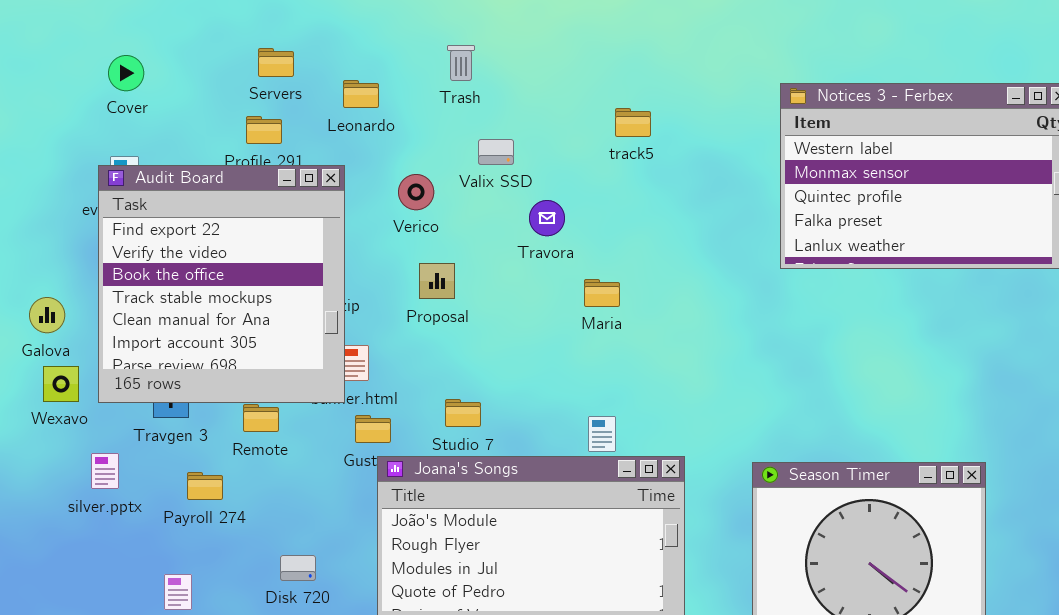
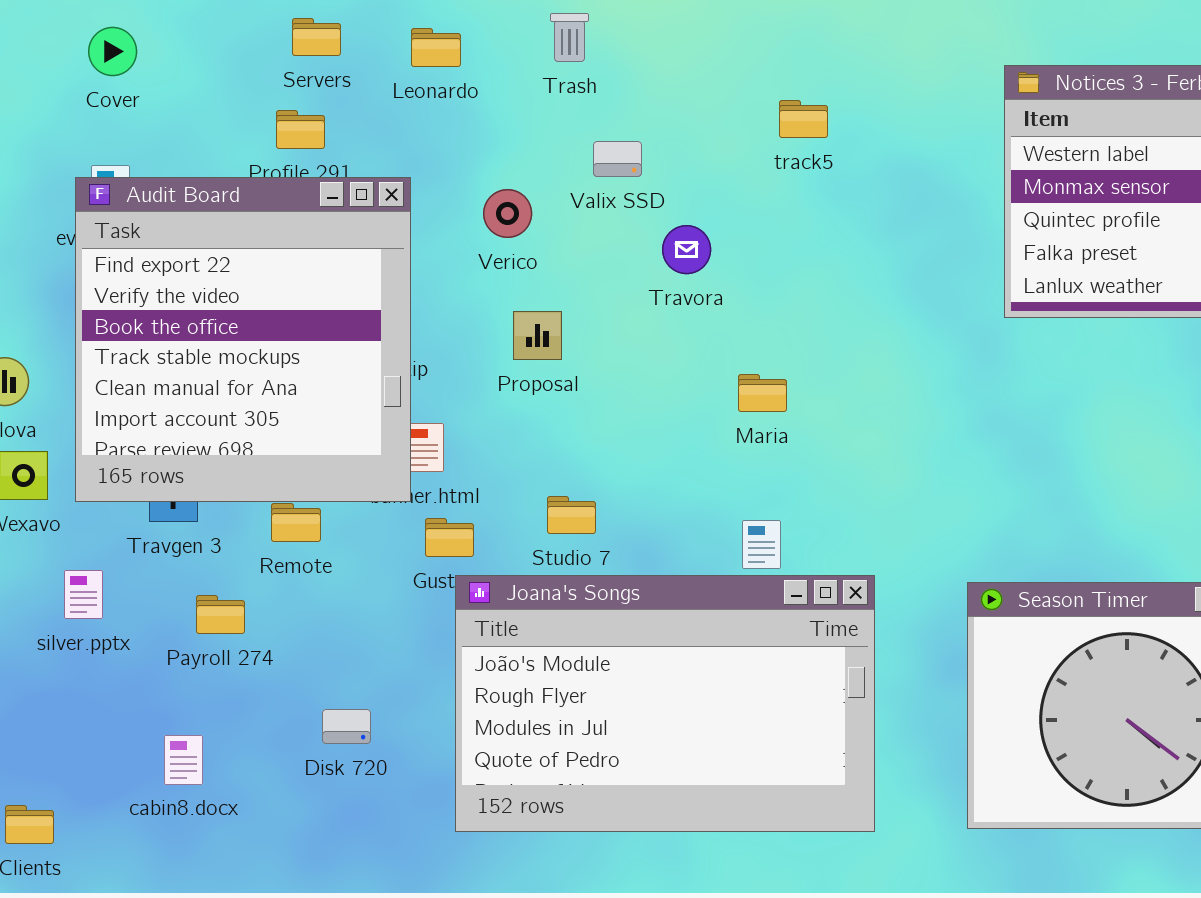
Leonardo: [343,80,379,108] -> [411,28,461,67], moved
Maria: [584,279,620,307] -> [738,374,787,412], moved

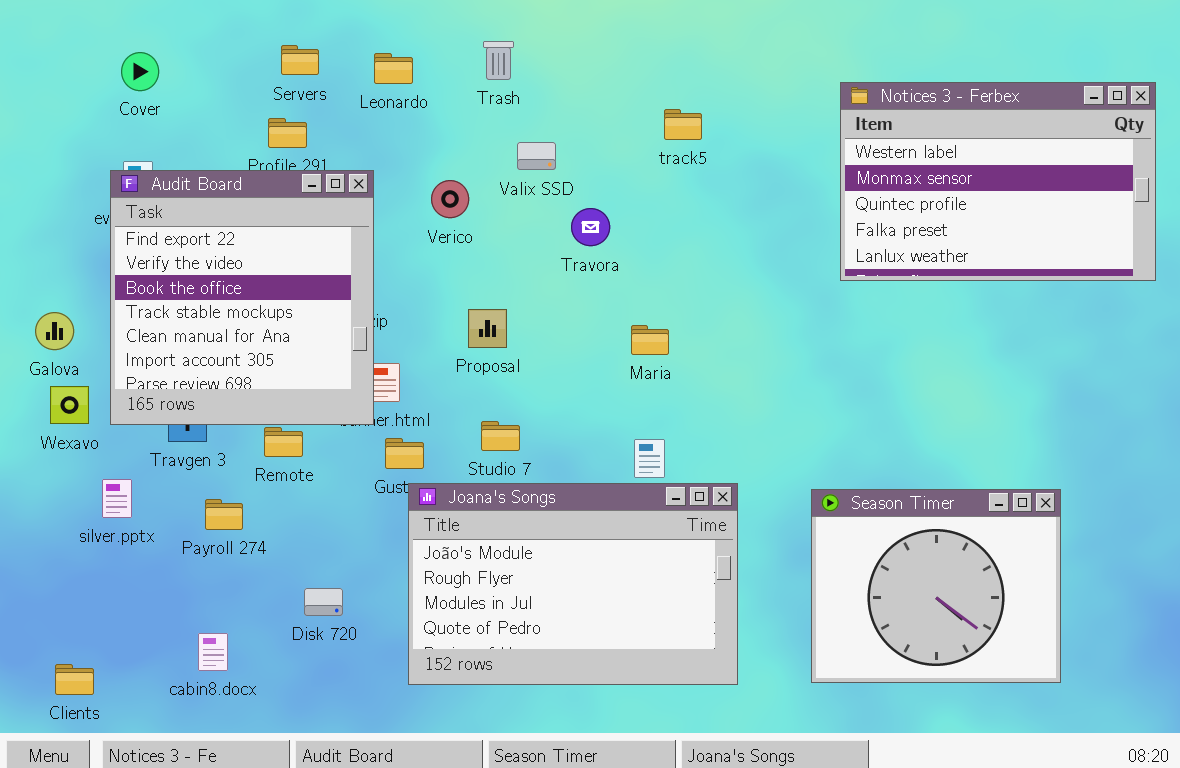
Proposal: [513,311,562,360] -> [468,309,507,348], moved
cabin8.docx: [164,735,203,785] -> [198,633,228,671], moved

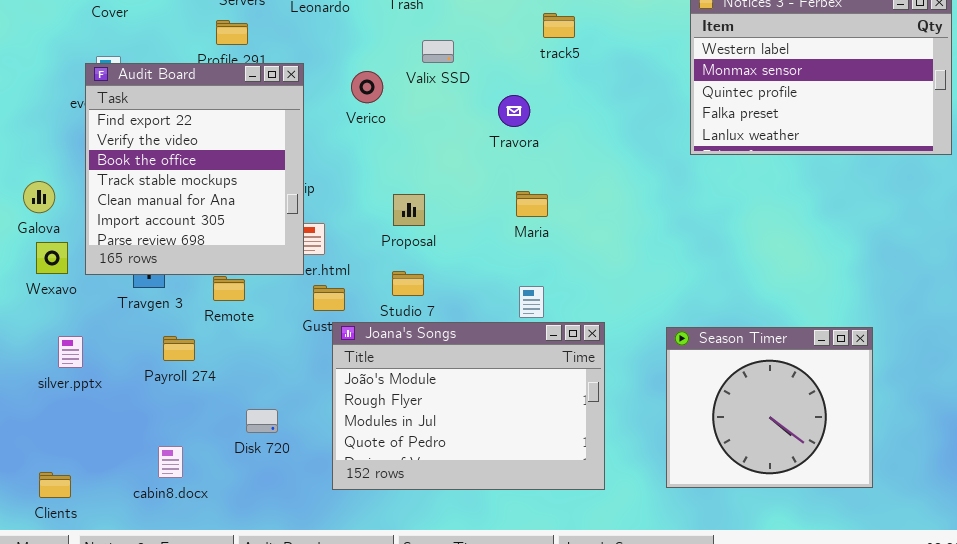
Travora: [571,208,610,246] -> [498,95,530,127], moved
Proposal: [468,309,507,348] -> [393,194,425,226], moved
silver.pptx: [102,479,132,518] -> [58,336,83,368], moved

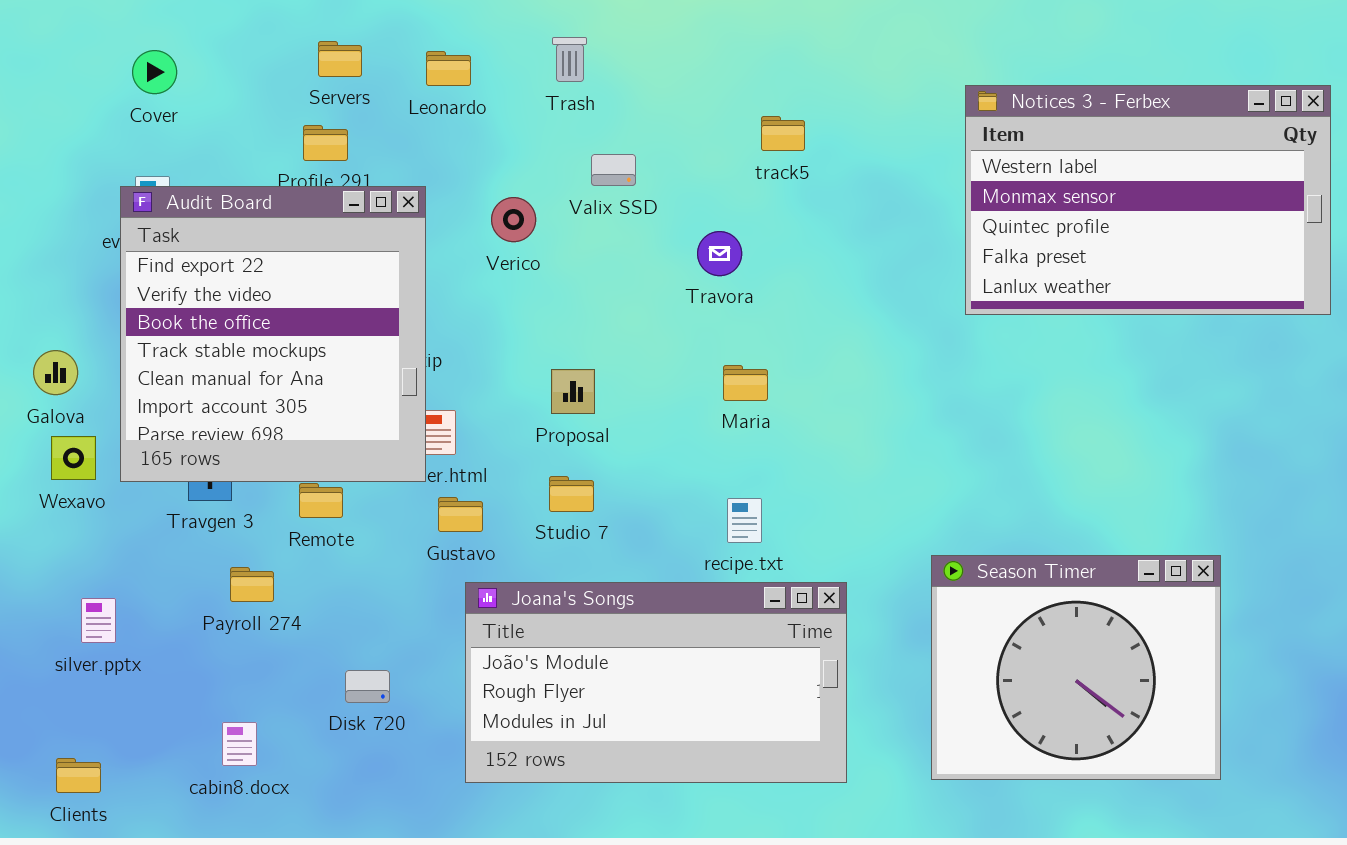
Joana's Songs: [332,322,605,490] -> [465,582,847,783], resized
silver.pptx: [58,336,83,368] -> [81,598,116,643], moved

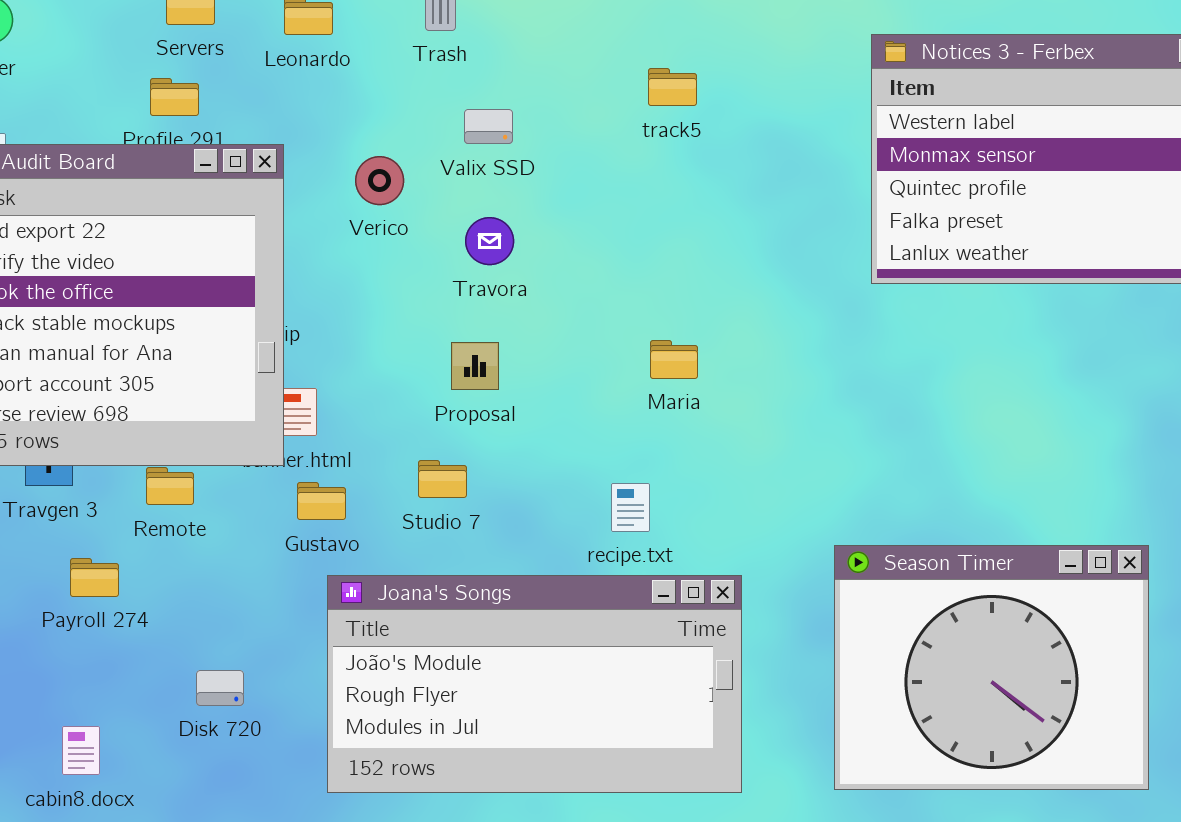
Travora: [697,231,742,276] -> [465,217,514,265], moved
Maria: [723,365,768,401] -> [650,340,698,379], moved
Proposal: [551,369,595,414] -> [451,342,499,390], moved

